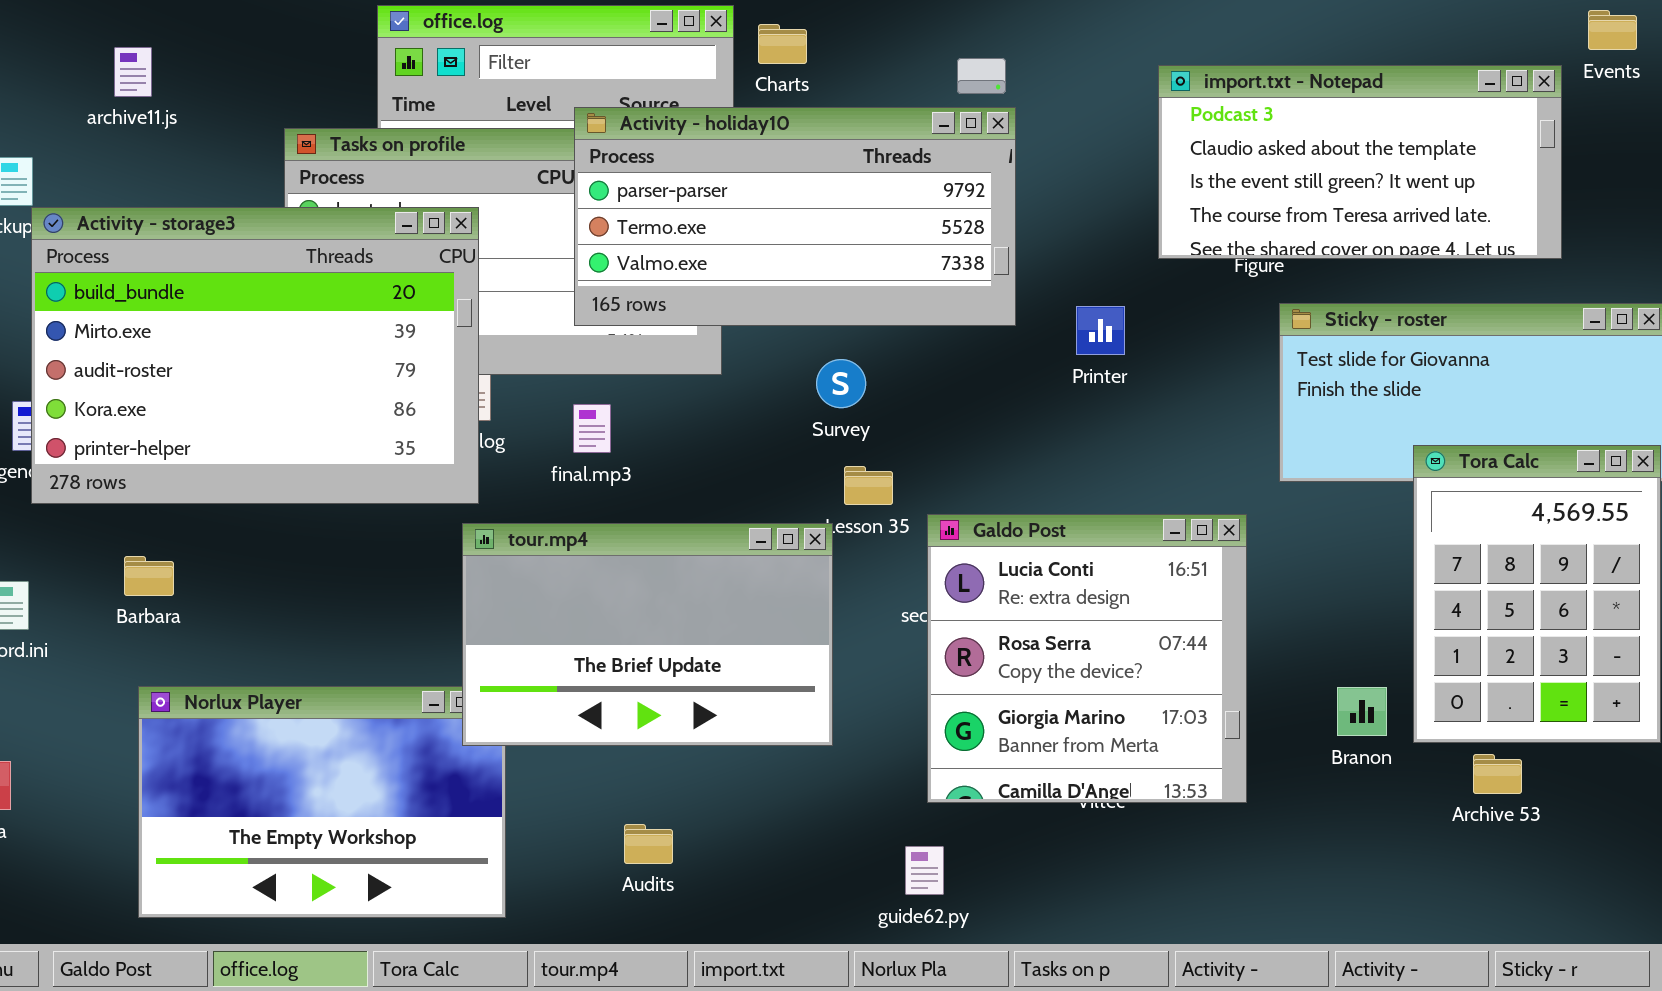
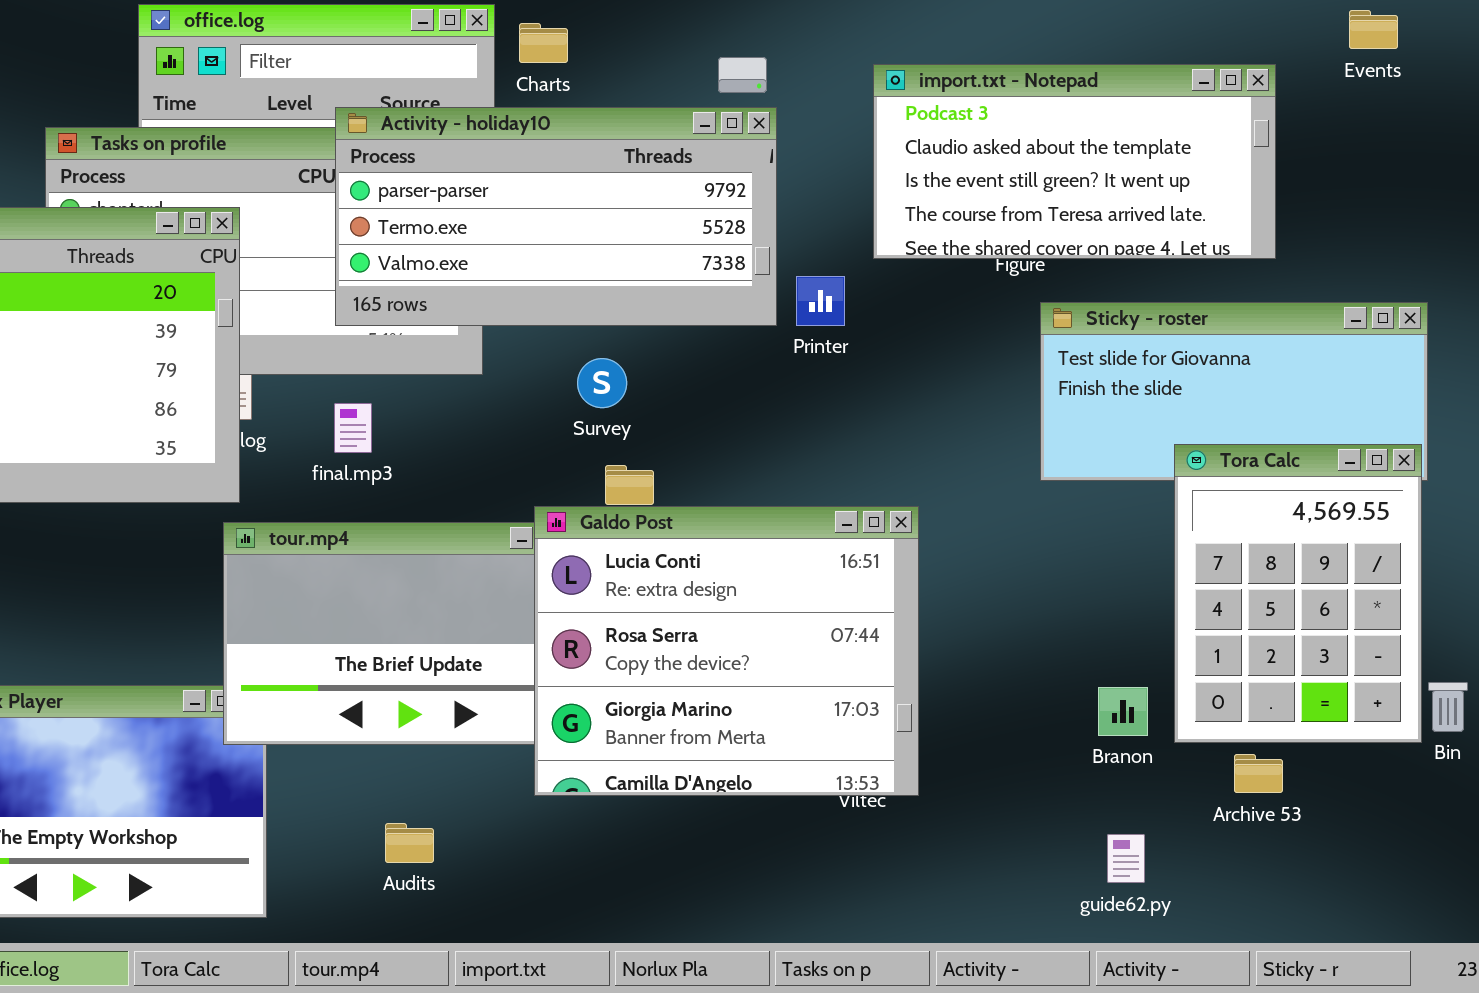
import.txt - Notepad: [1158,65,1562,259] -> [873,64,1276,259], moved
Printer: [1076,306,1125,355] -> [796,276,845,326], moved
Galdo Post: [927,514,1247,803] -> [534,506,919,796], moved, resized
guide62.py: [905,846,944,895] -> [1107,834,1145,883], moved

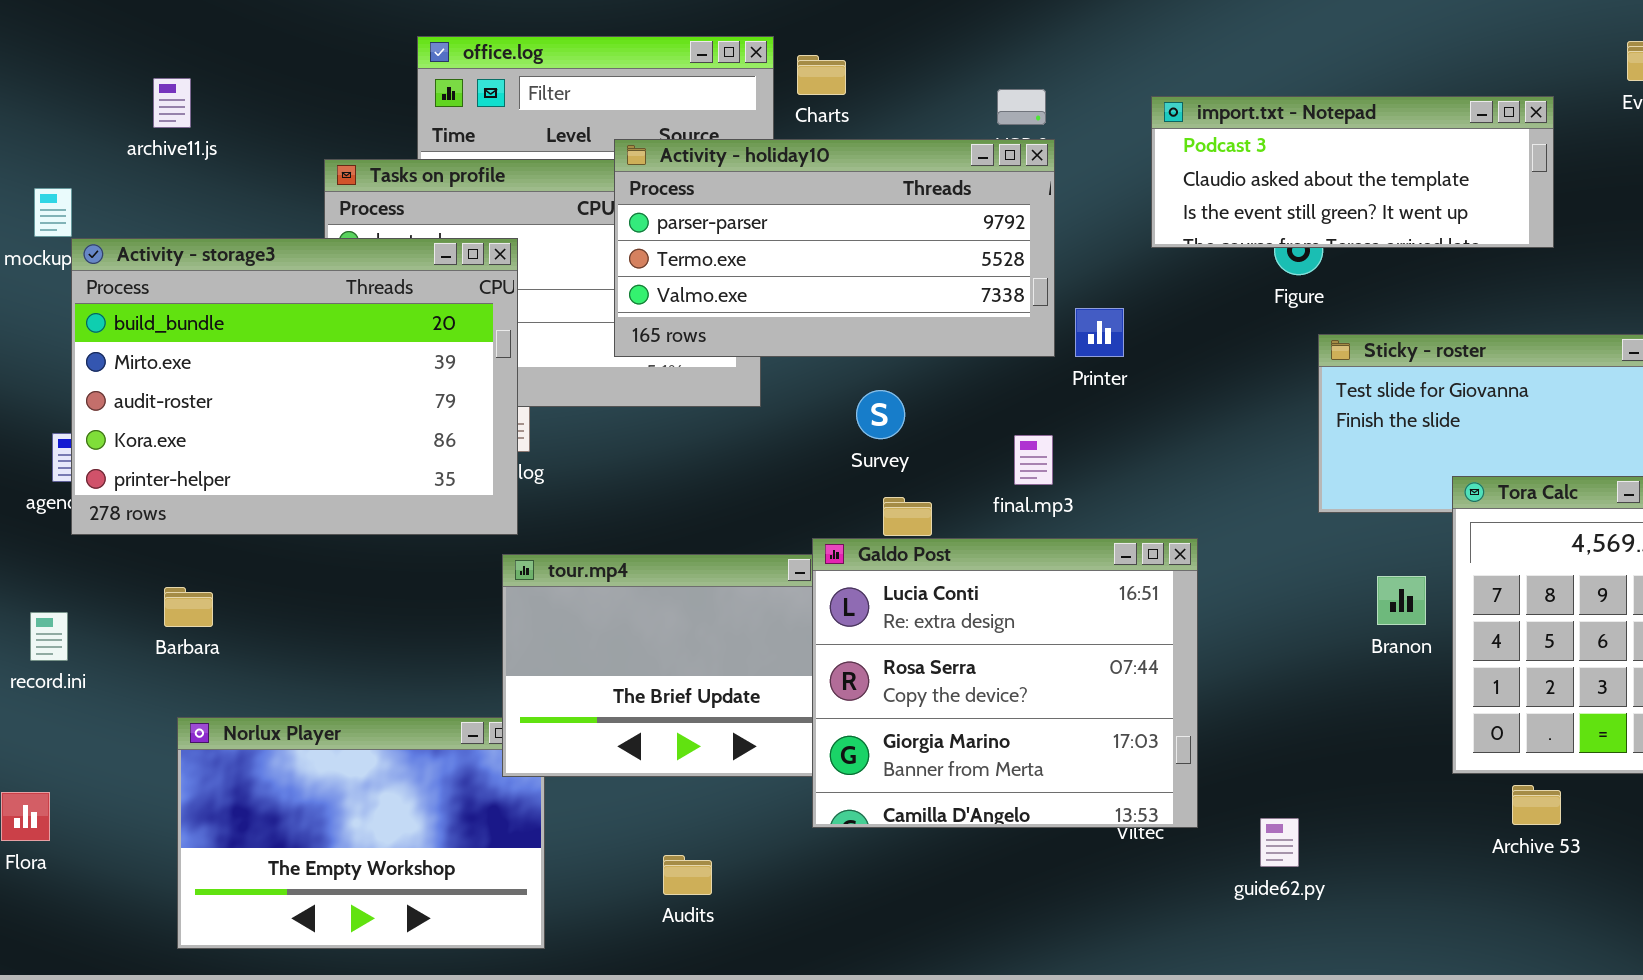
import.txt - Notepad: [873,64,1276,259] -> [1151,96,1554,248], resized
final.mp3: [334,403,372,453] -> [1014,435,1053,485], moved
Branon: [1098,687,1148,736] -> [1377,576,1426,625], moved
guide62.py: [1107,834,1145,883] -> [1260,818,1299,867], moved

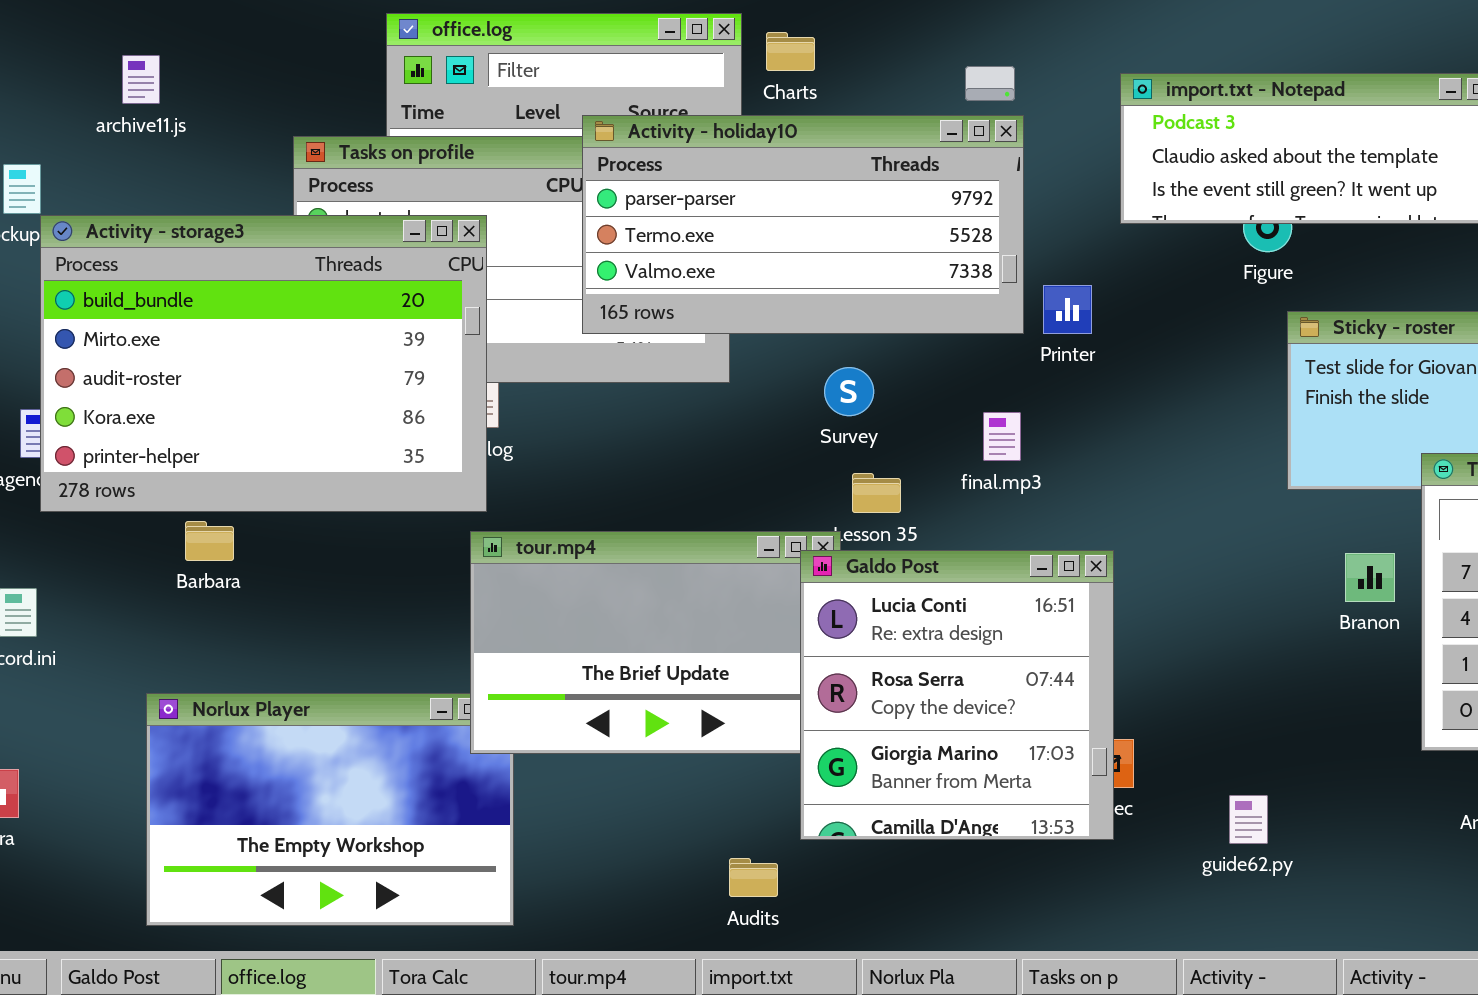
Galdo Post: [812,538,1198,828] -> [800,550,1114,840], moved, resized
Barbara: [164,587,213,627] -> [185,521,234,561], moved
Audits: [663,855,712,895] -> [729,858,778,897], moved

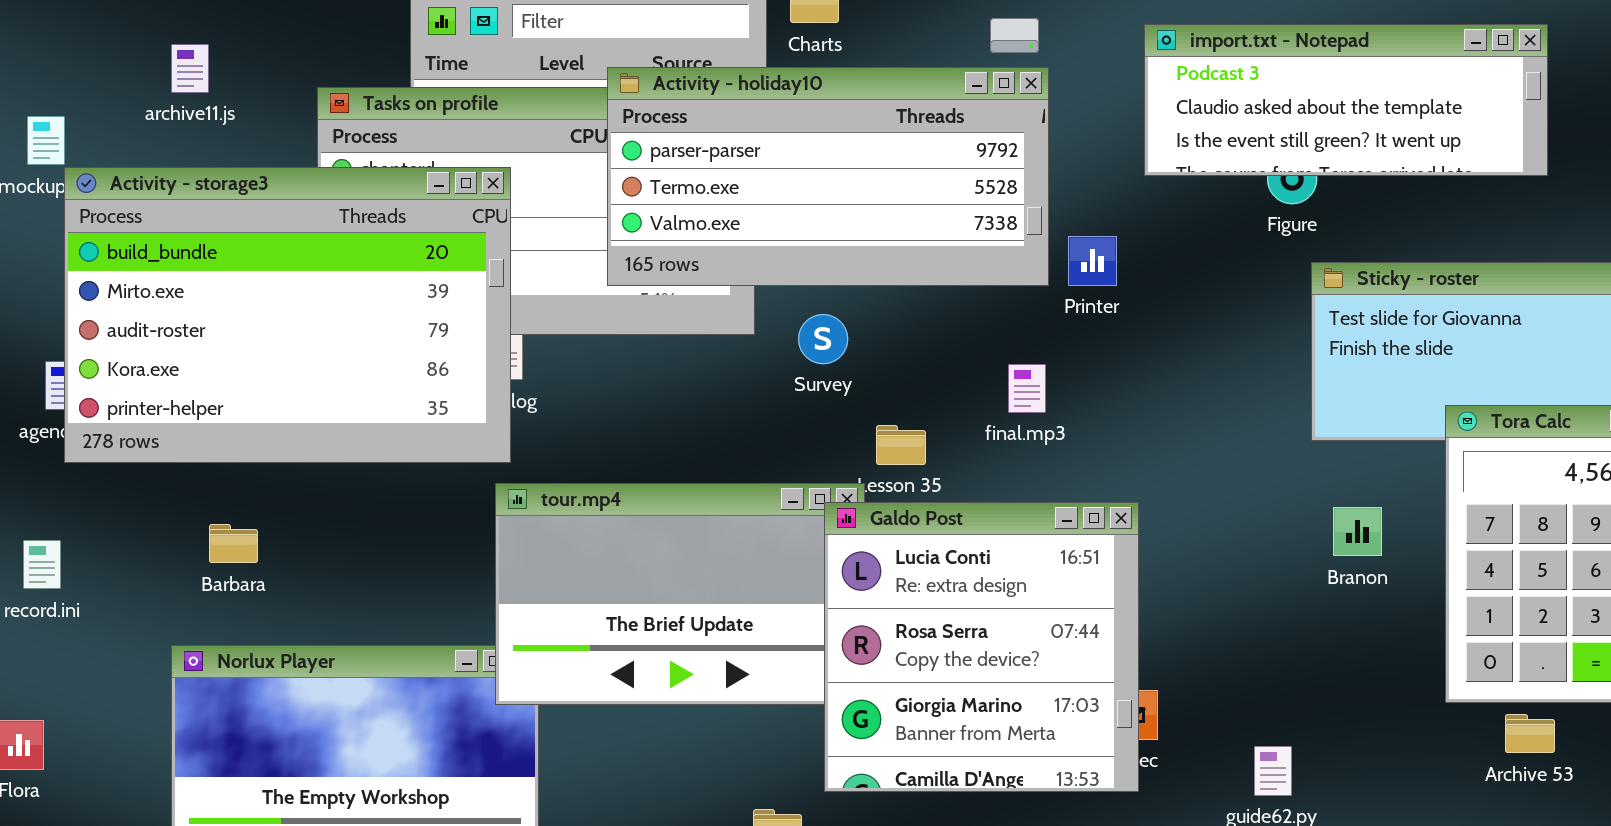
archive11.js: [122,55,160,104] -> [171,44,209,93], moved
Survey: [824,367,874,416] -> [798,314,848,364], moved
Barbara: [185,521,234,561] -> [209,524,258,563], moved
Branon: [1345,553,1395,602] -> [1333,507,1382,556], moved

